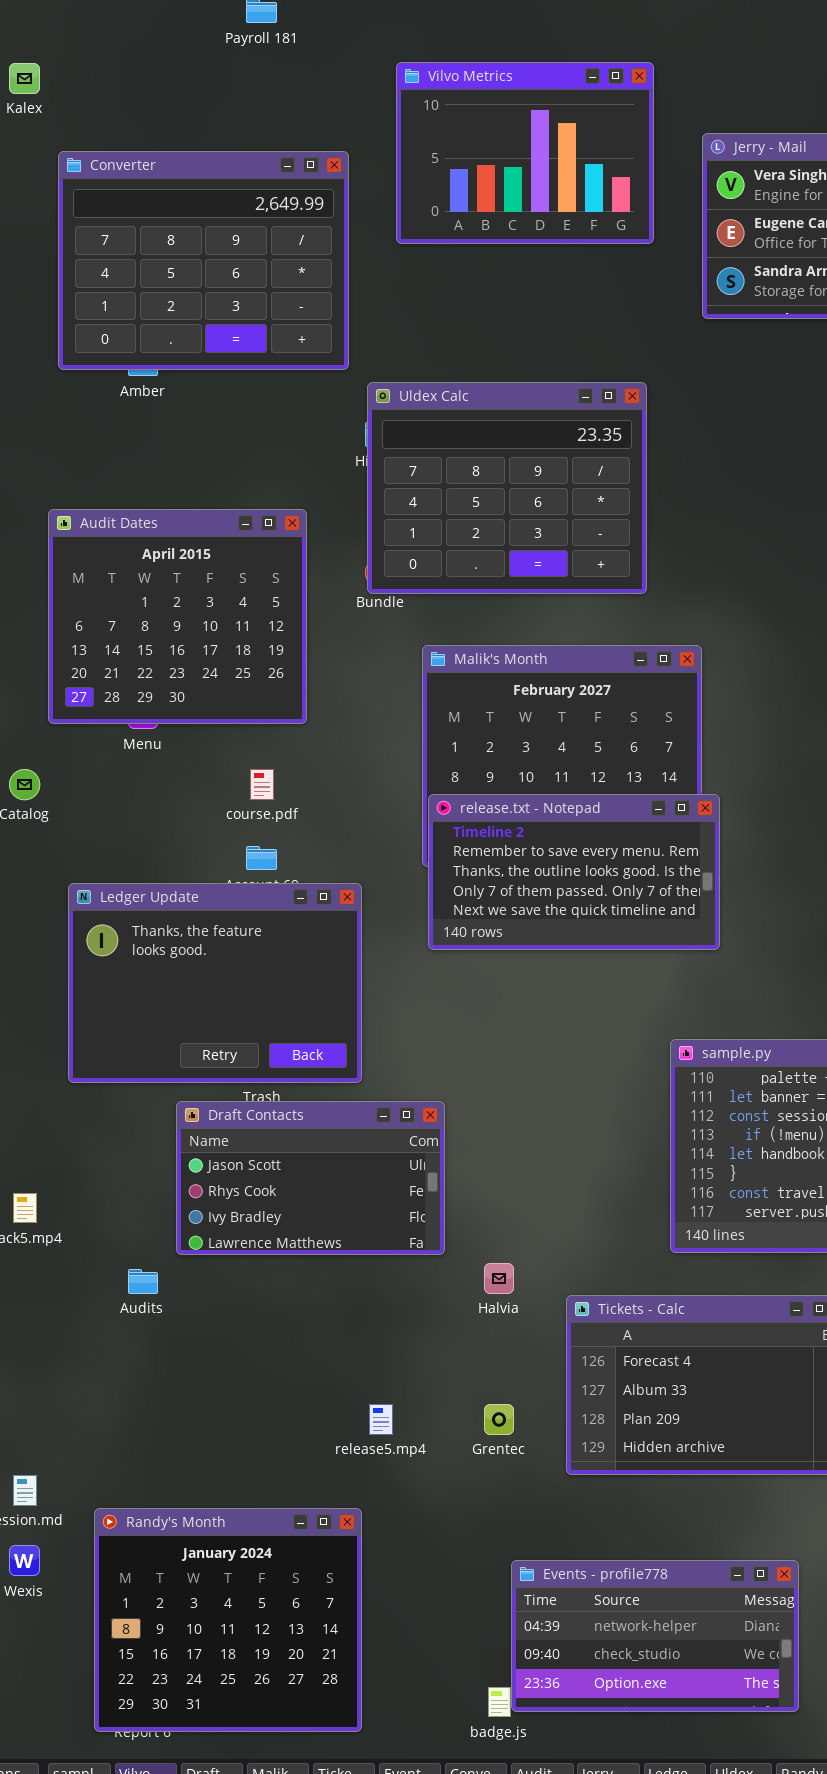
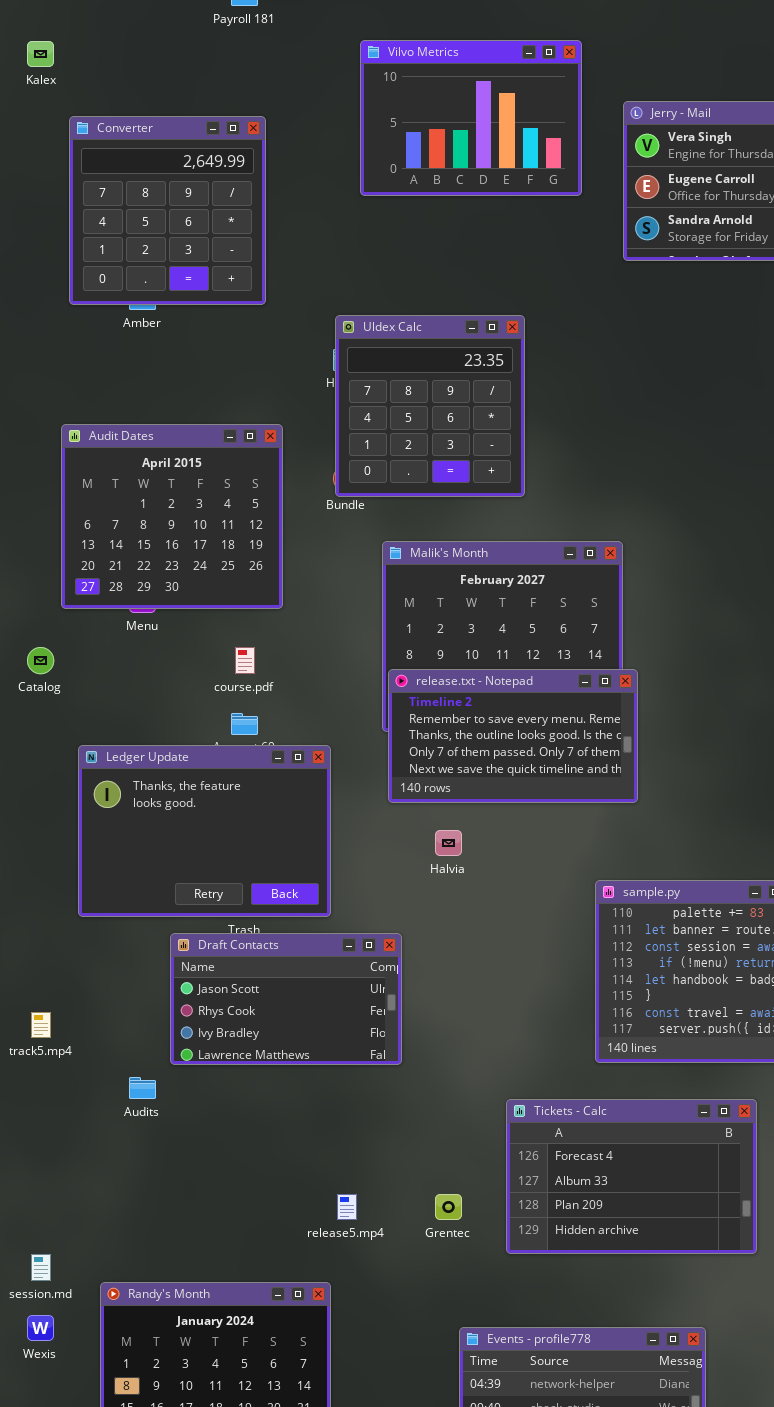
Converter: [58,151,349,370] -> [69,116,266,305], resized
Uldex Calc: [367,382,647,594] -> [335,315,525,497], resized
Halvia: [484,1263,514,1294] -> [435,830,462,856], moved

